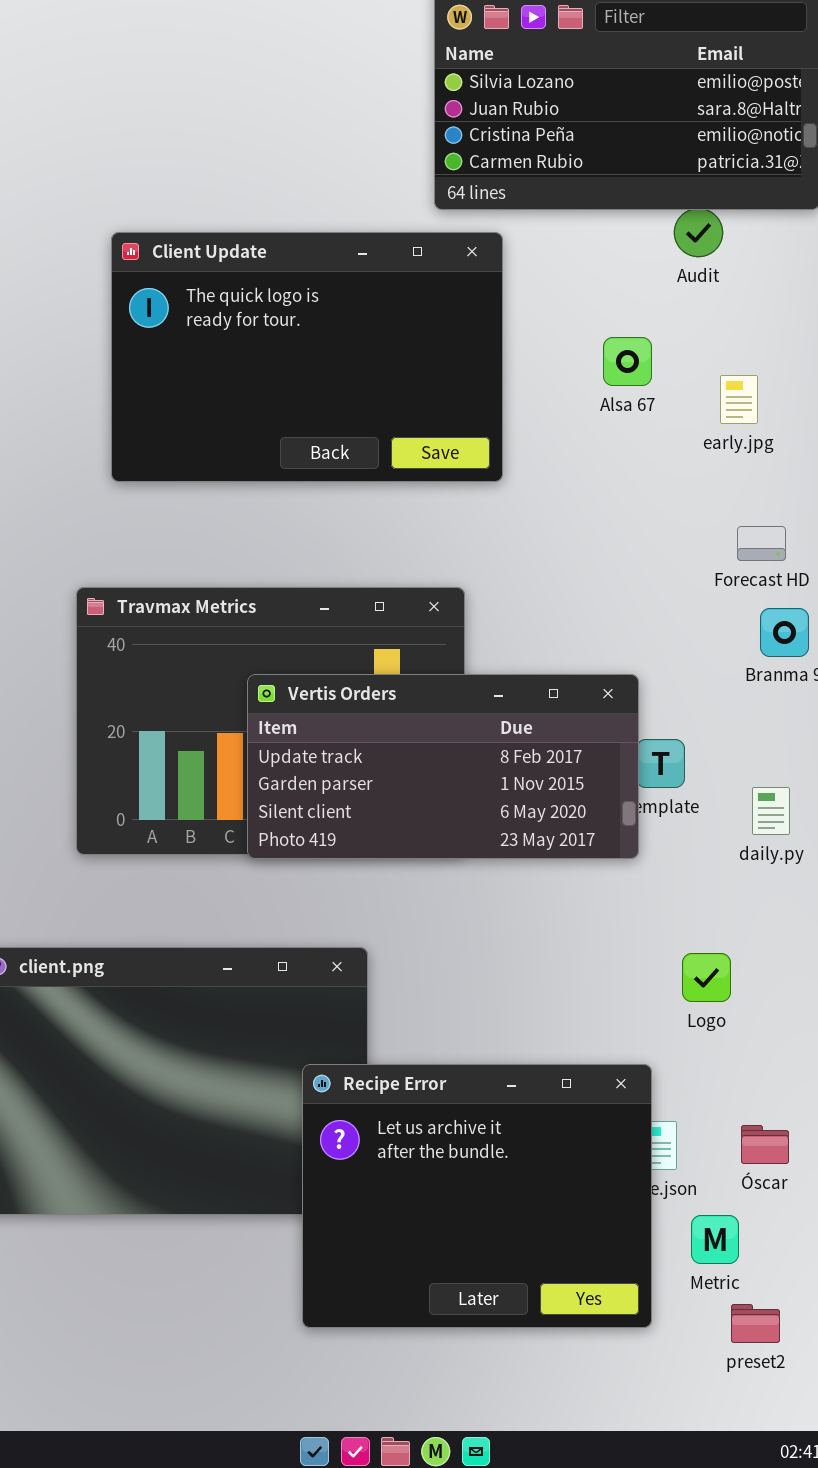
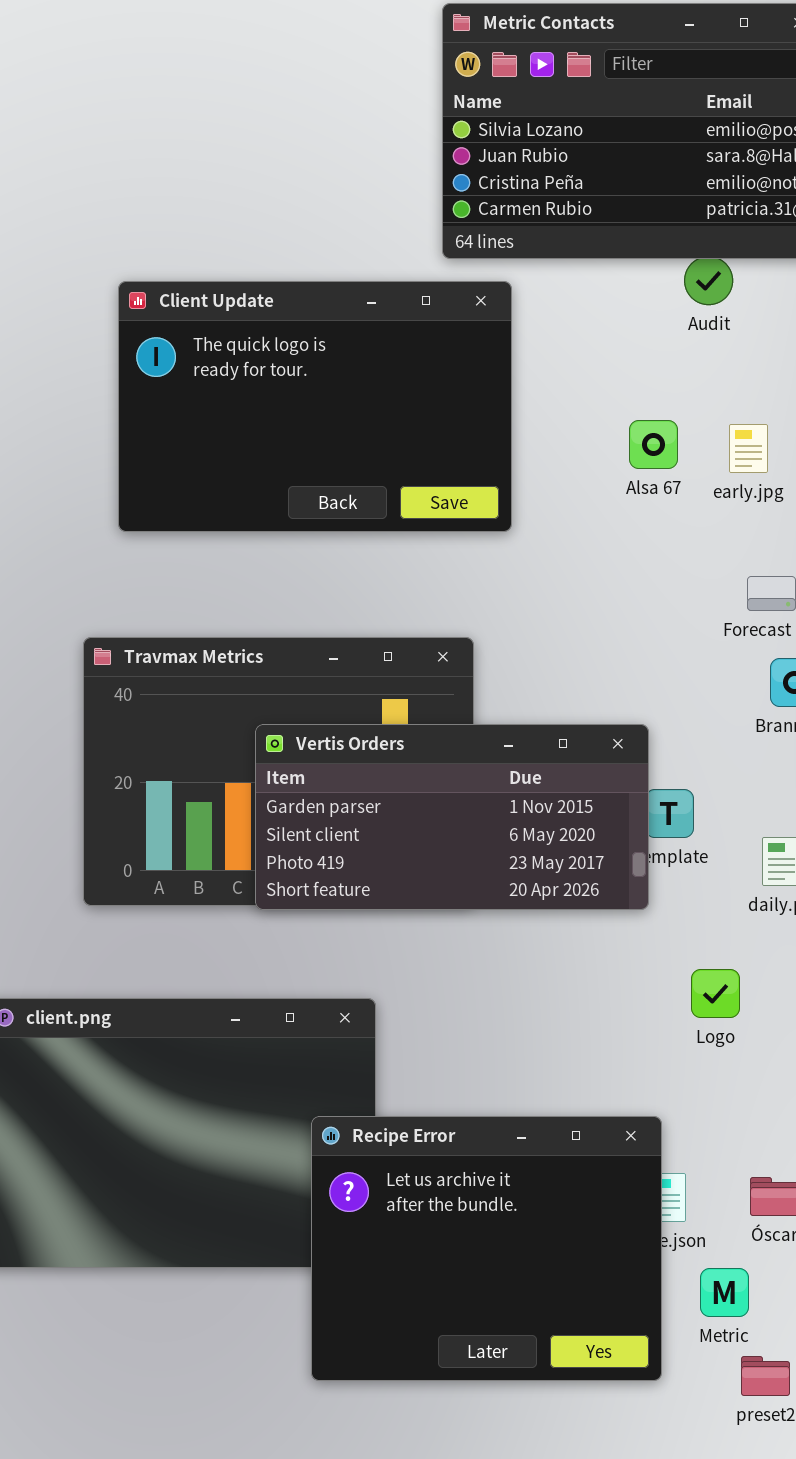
Alsa 67: [603,337,652,386] -> [629,420,678,469], moved
Vertis Orders: [247,674,639,859] -> [255,724,649,910], scrolled down 1 row
Logo: [682,953,731,1002] -> [691,969,740,1018], moved

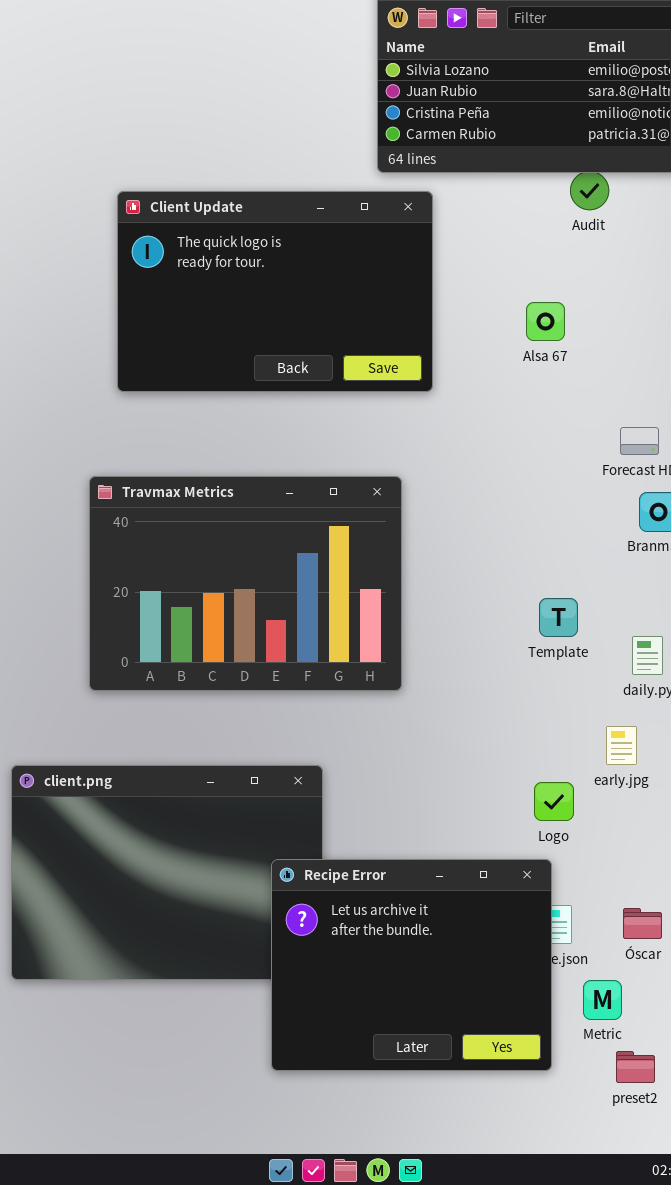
early.jpg: [729,424,768,473] -> [606,726,637,765], moved
Vertis Orders: [255,724,649,910] -> none, closed
Logo: [691,969,740,1018] -> [534,782,574,821], moved

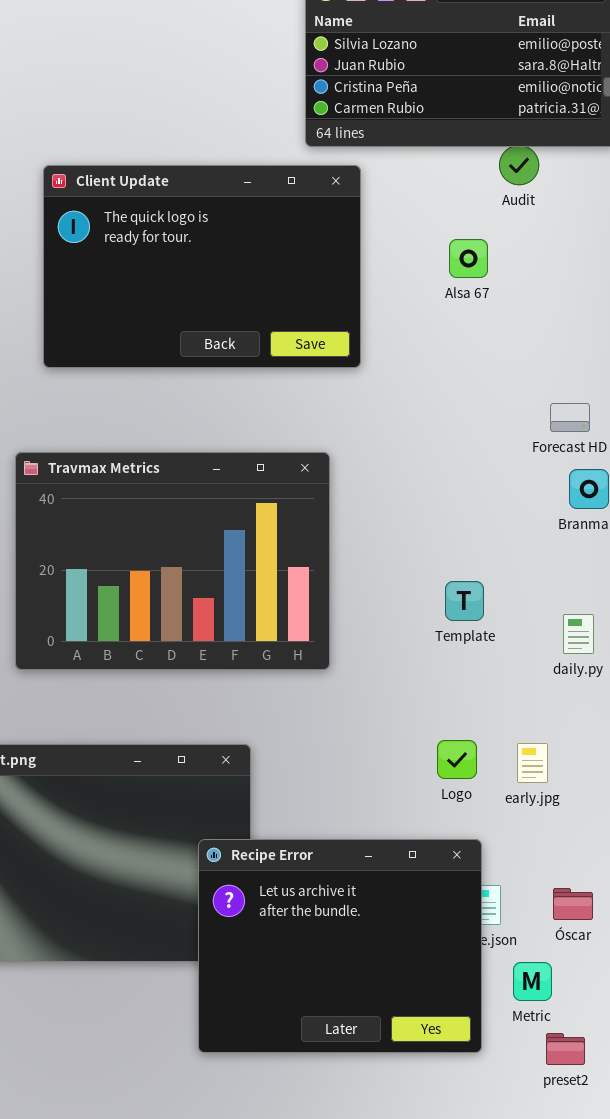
Alsa 67: [526,302,565,341] -> [449,239,488,278], moved
Template: [539,598,578,637] -> [445,581,484,621], moved
early.jpg: [606,726,637,765] -> [517,743,548,783], moved
Logo: [534,782,574,821] -> [437,740,477,779], moved

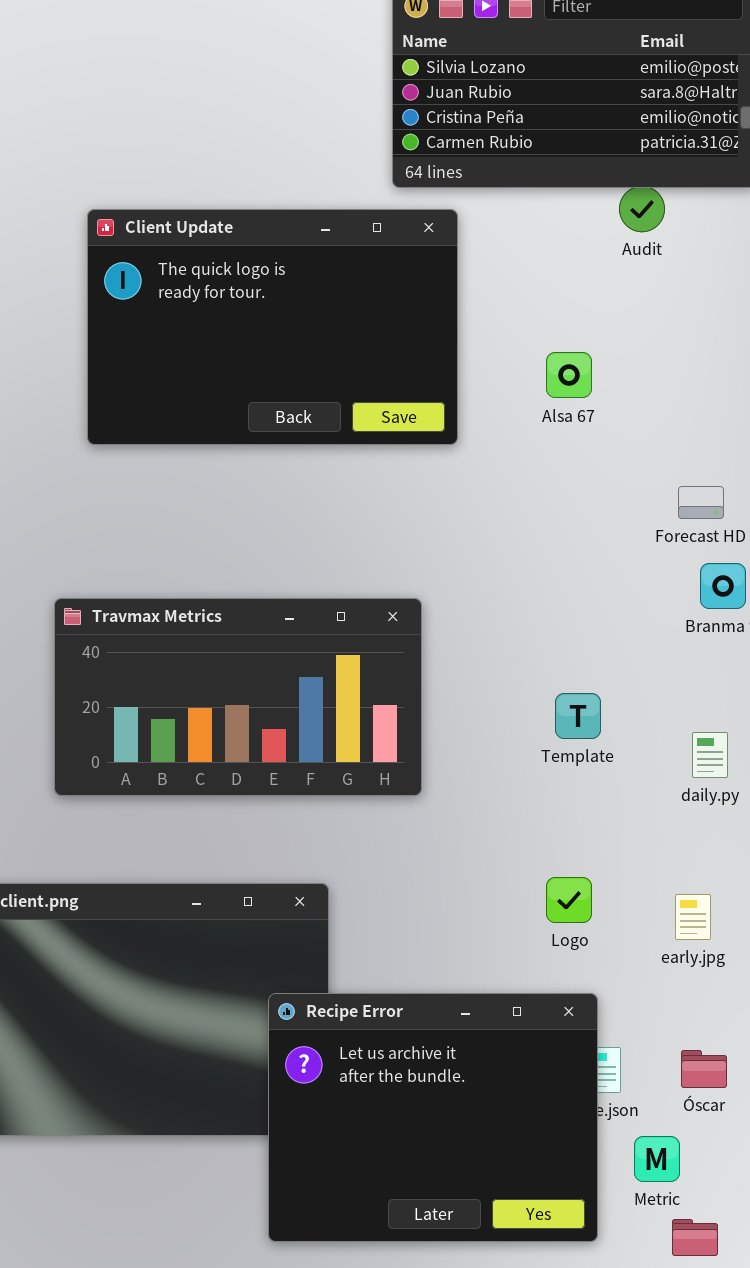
Alsa 67: [449,239,488,278] -> [546,352,592,398], moved
Travmax Metrics: [15,452,330,670] -> [54,598,422,796], resized
early.jpg: [517,743,548,783] -> [675,894,711,940], moved

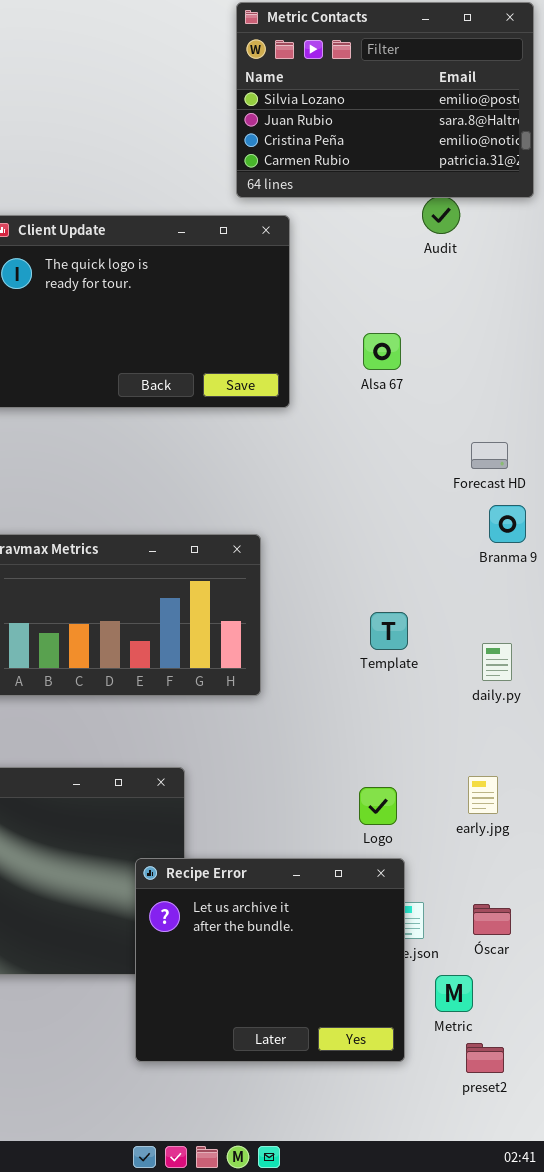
Logo: [546,877,592,923] -> [359,787,397,825], moved

